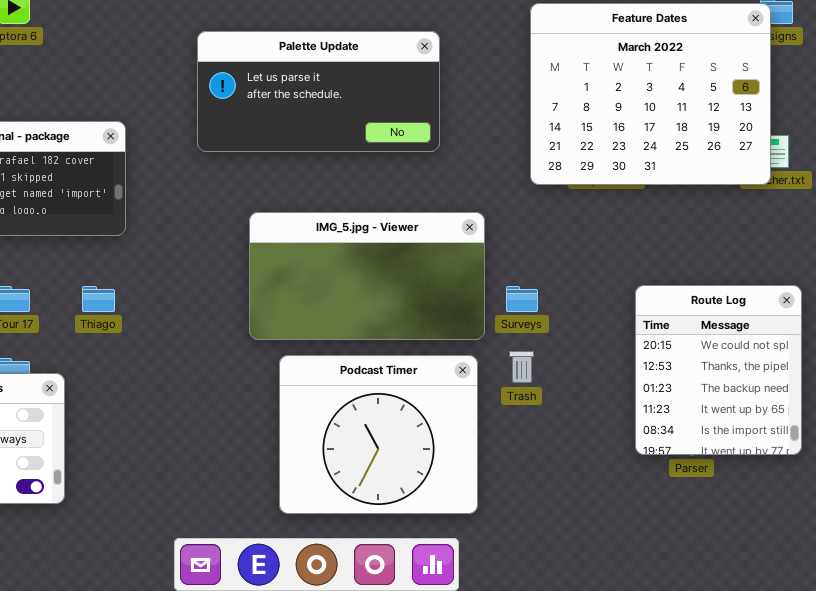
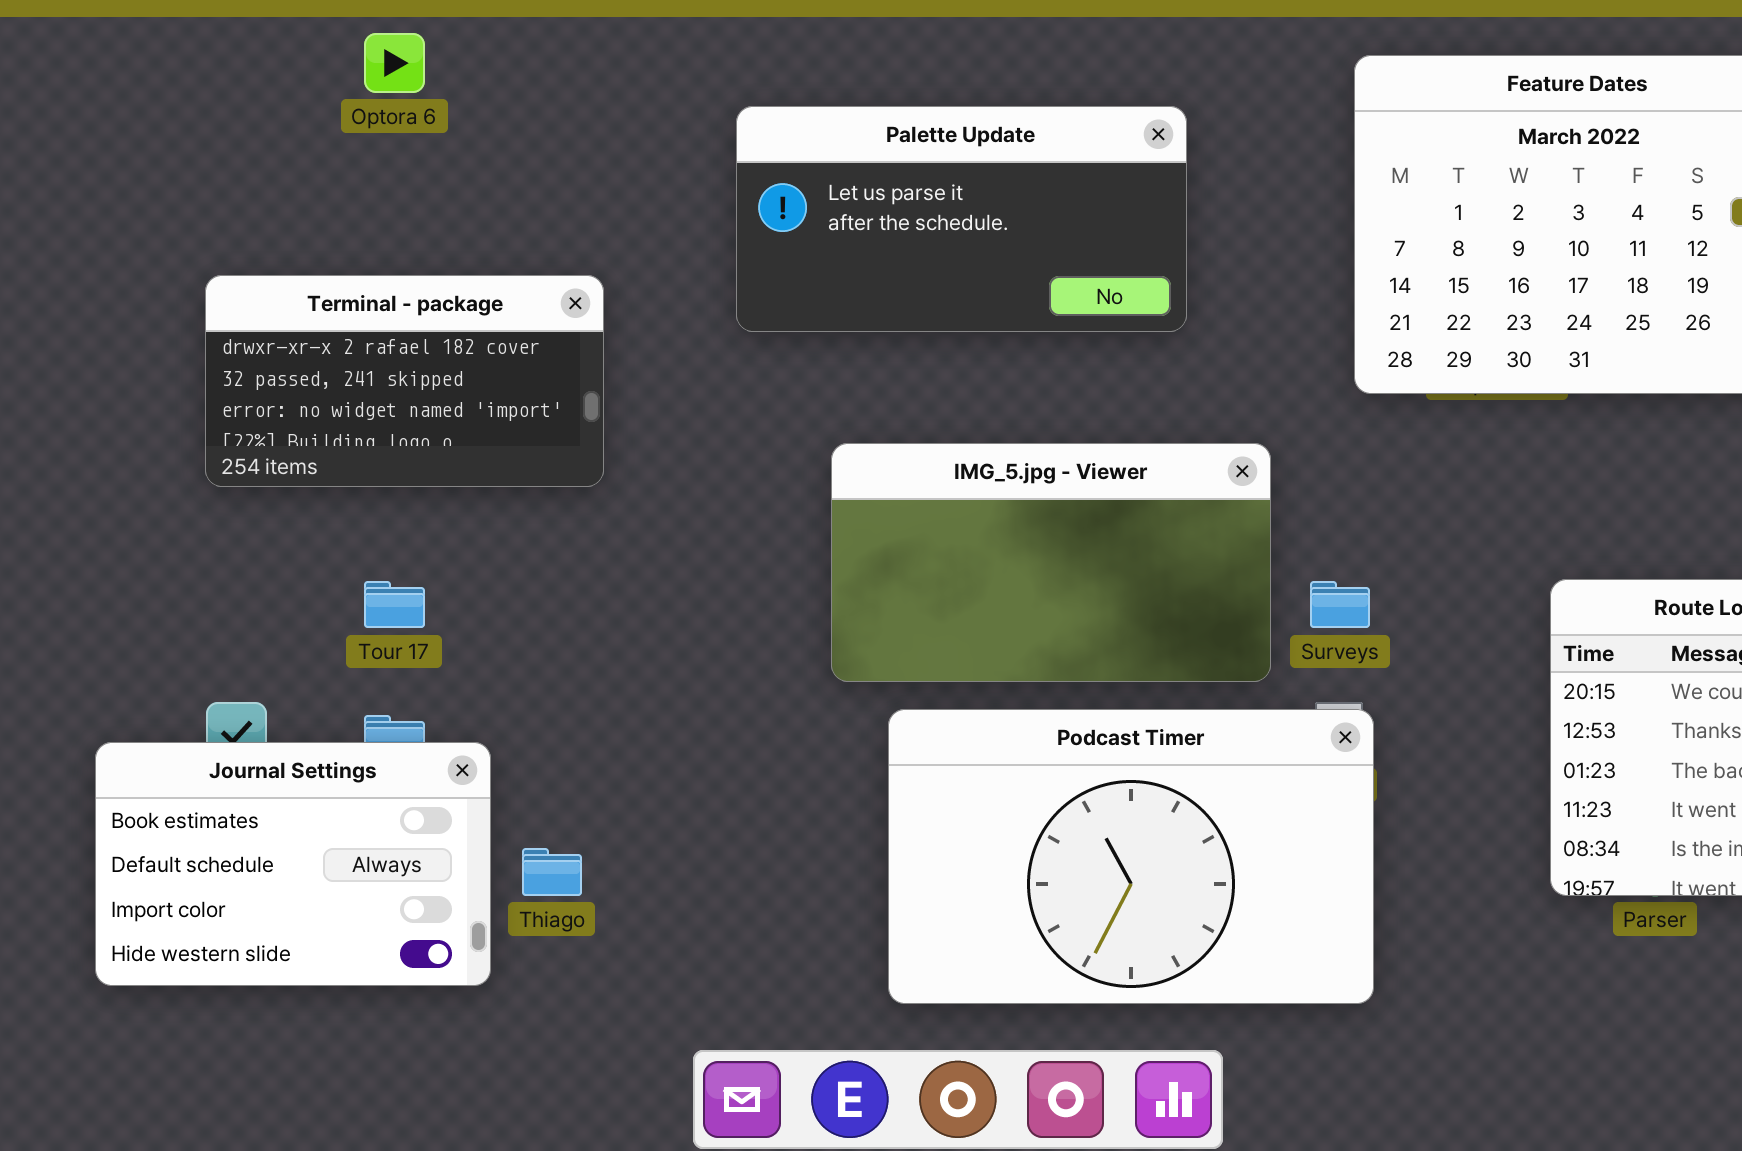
Thiago: [82,286,115,312] -> [522,848,582,896], moved
Podcast Timer: [279,355,478,514] -> [888,709,1374,1004], resized

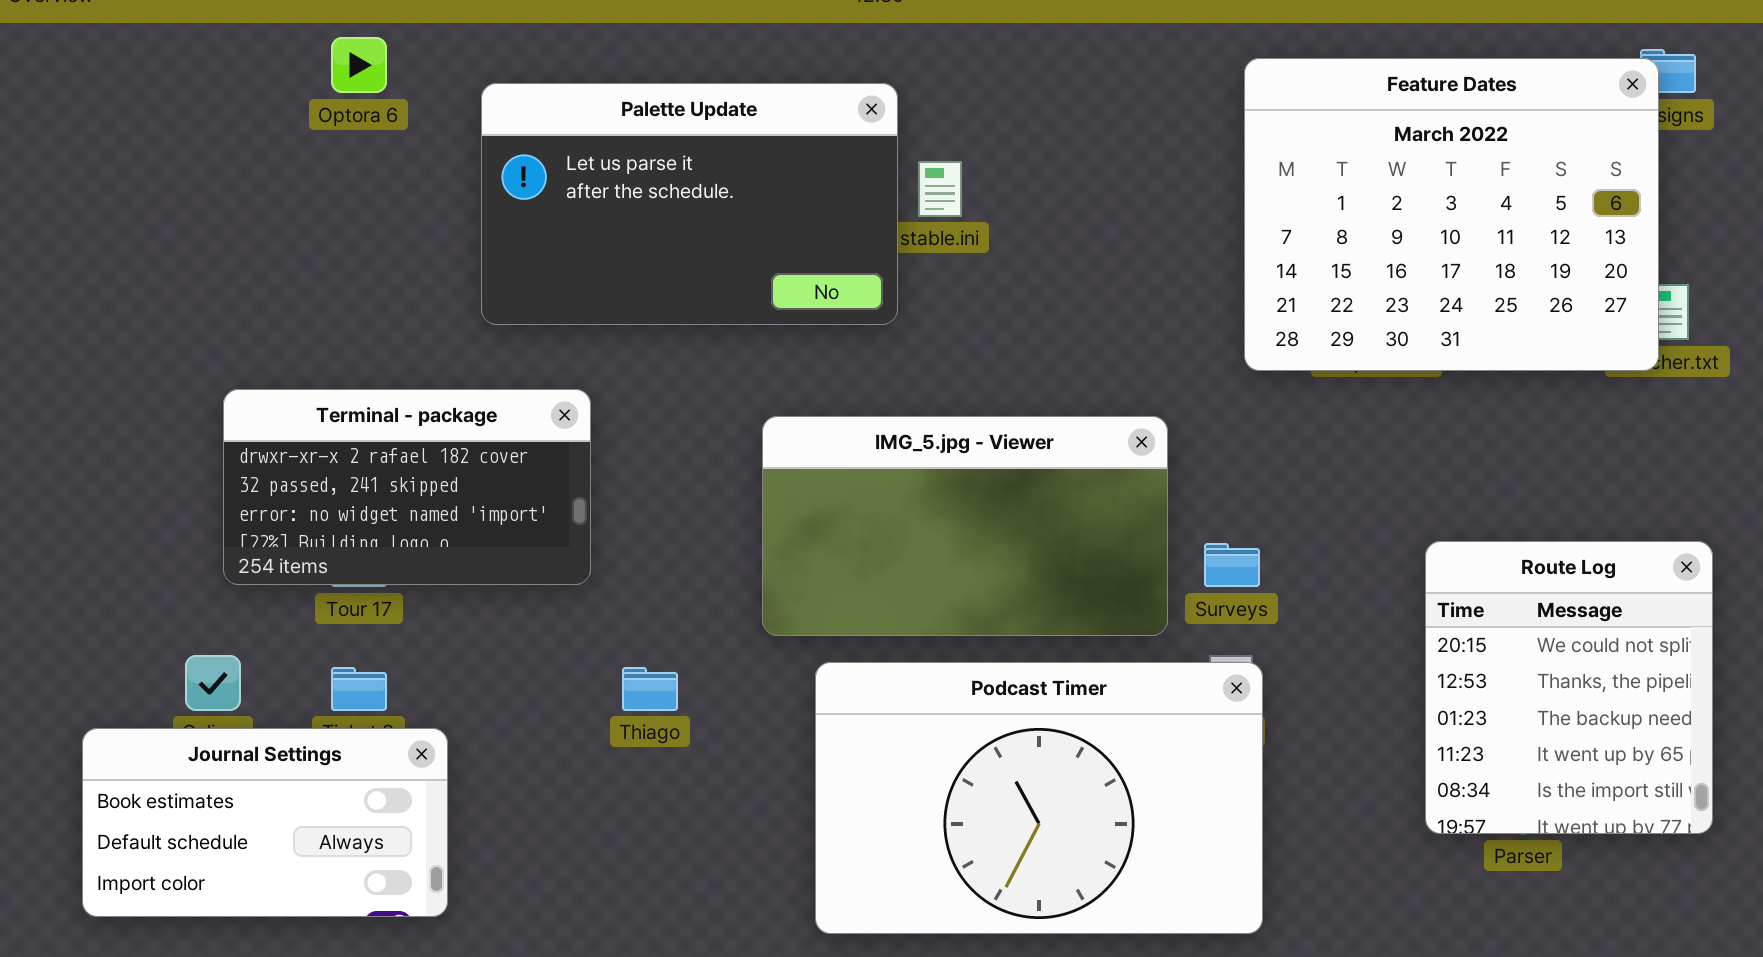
Palette Update: [736,106,1187,332] -> [481,83,898,325], moved, resized
Terminal - package: [205,275,604,487] -> [223,389,591,585], moved
Journal Settings: [95,742,491,986] -> [82,728,448,917], resized
Thiago: [522,848,582,896] -> [622,667,678,711], moved

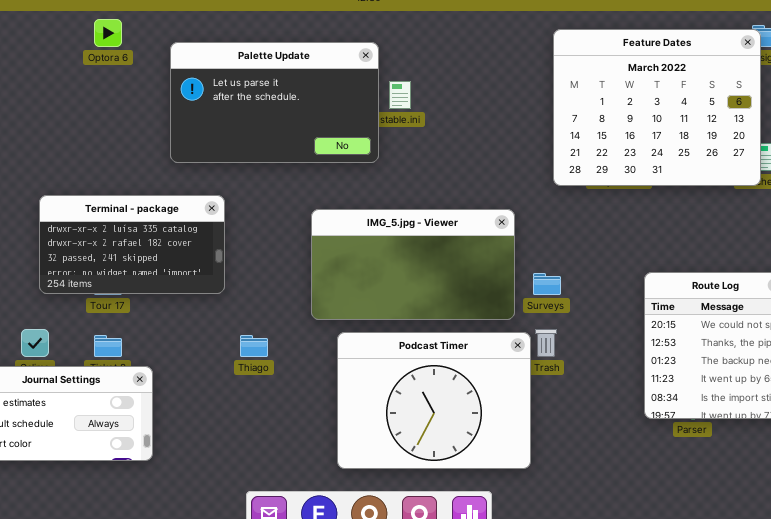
Terminal - package: [223,389,591,585] -> [39,195,225,294], scrolled up 1 row
Podcast Timer: [815,662,1263,934] -> [337,332,531,469], resized

